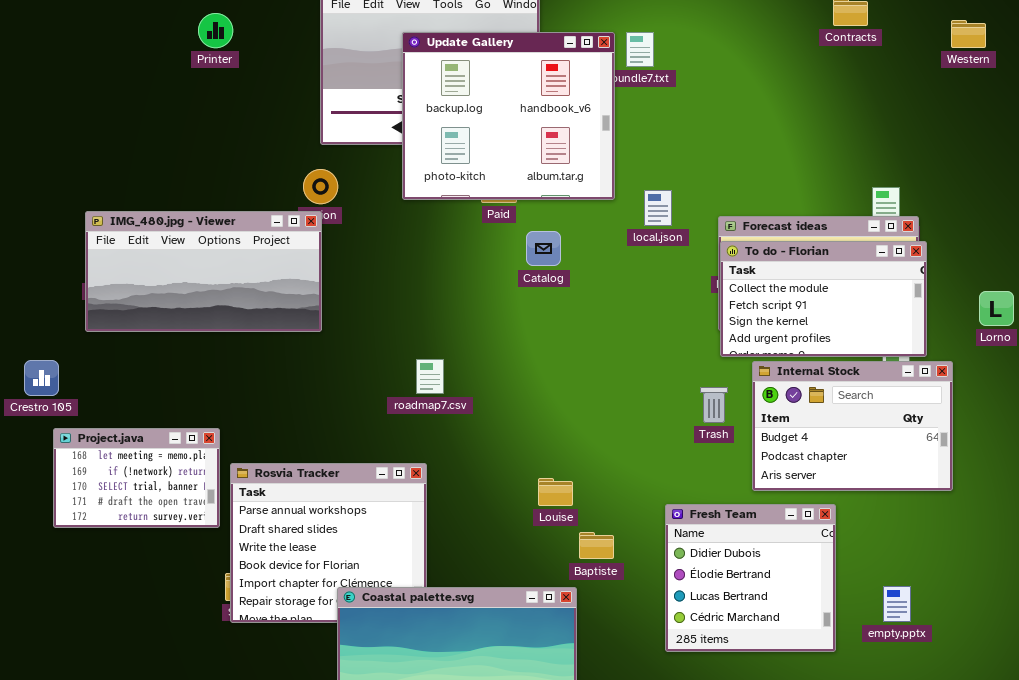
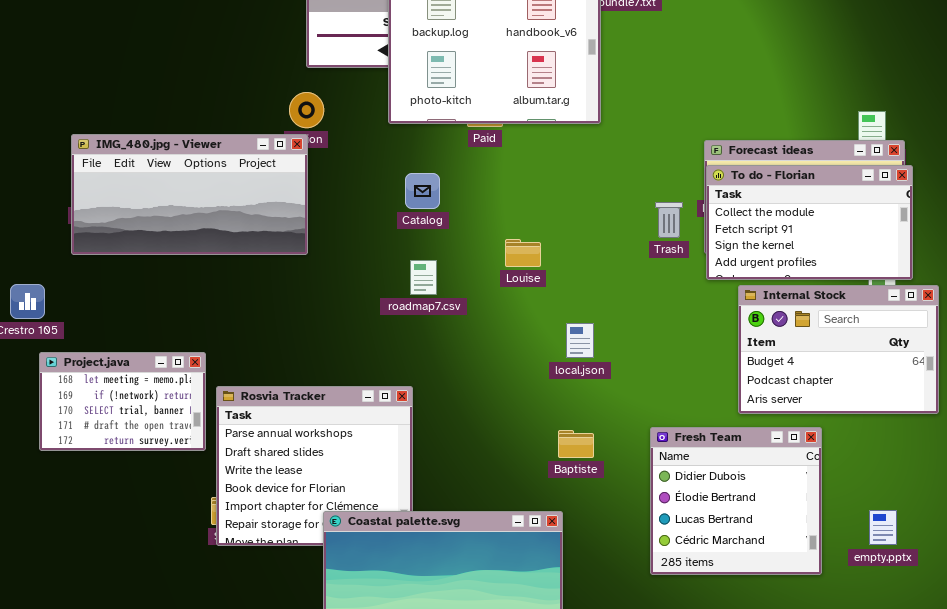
local.json: [644,190,672,226] -> [566,323,594,358], moved
Catalog: [526,231,561,266] -> [405,173,440,209], moved
roadmap7.csv: [416,359,444,394] -> [410,260,437,295], moved
Trash: [700,387,728,423] -> [655,202,683,238], moved
Louise: [538,478,573,506] -> [505,239,541,267], moved
Baptiste: [579,532,614,559] -> [558,430,594,458], moved

